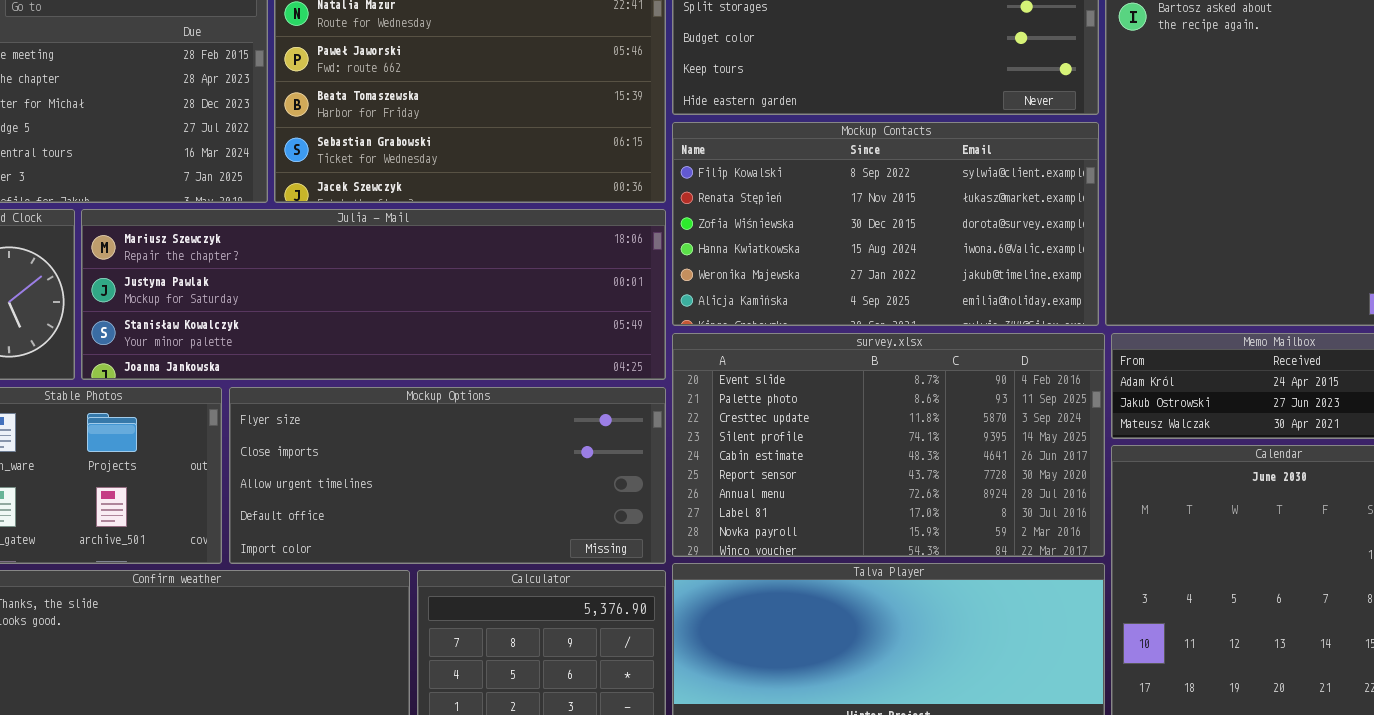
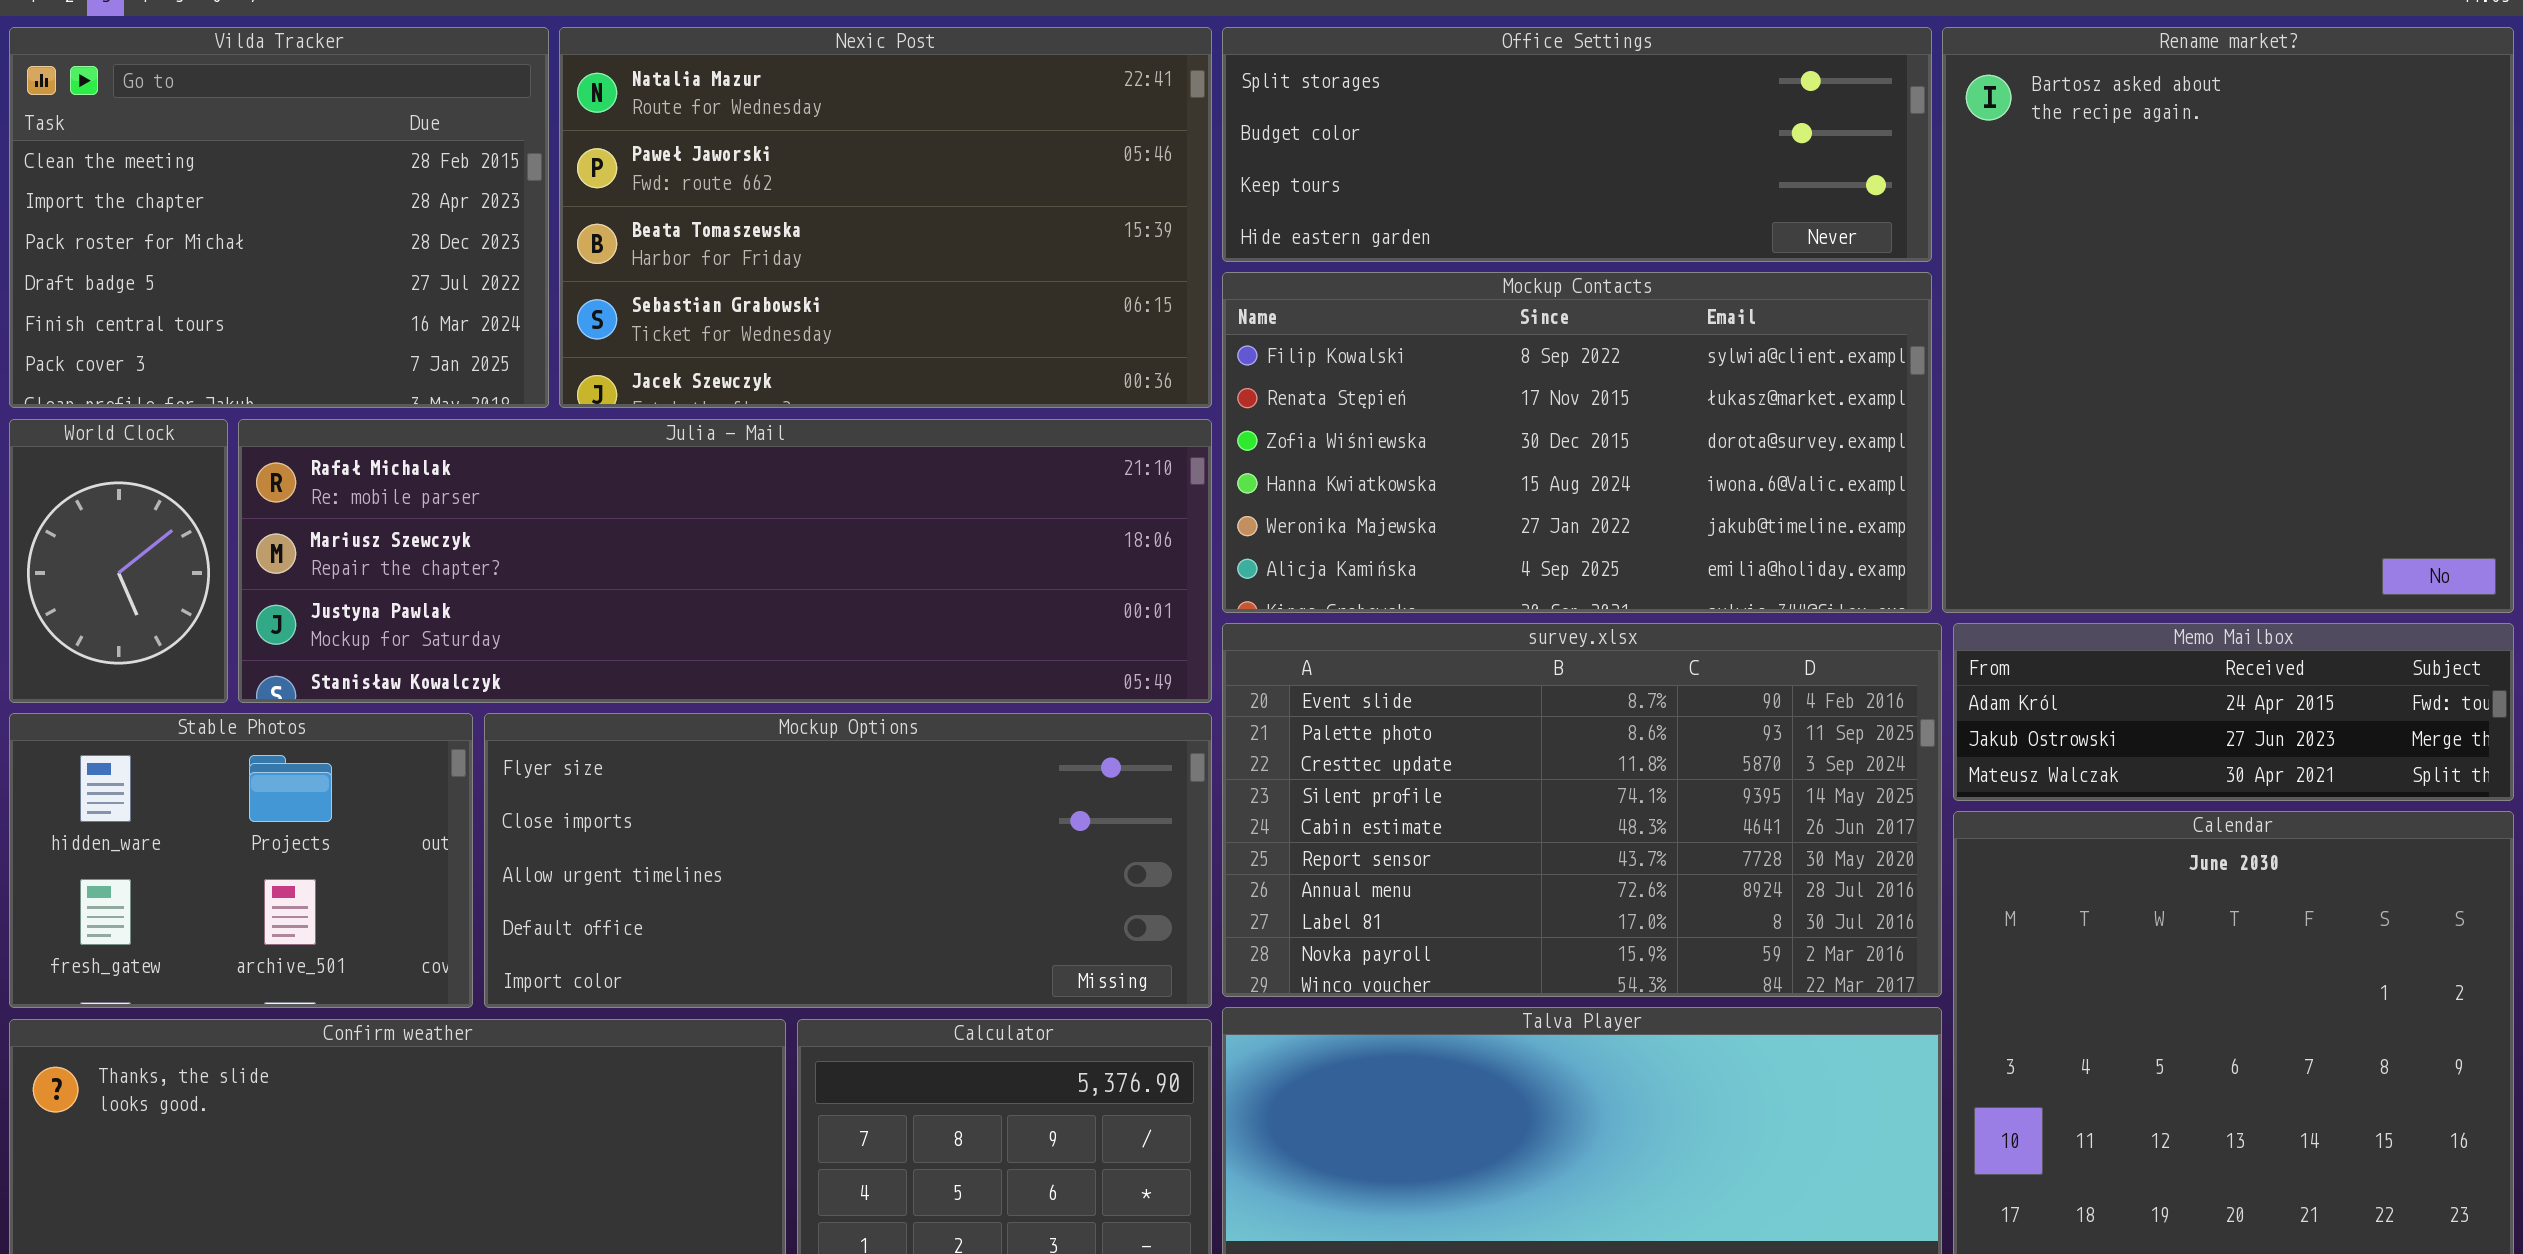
Julia - Mail: [81,209,666,380] -> [238,419,1212,703], scrolled up 1 row

